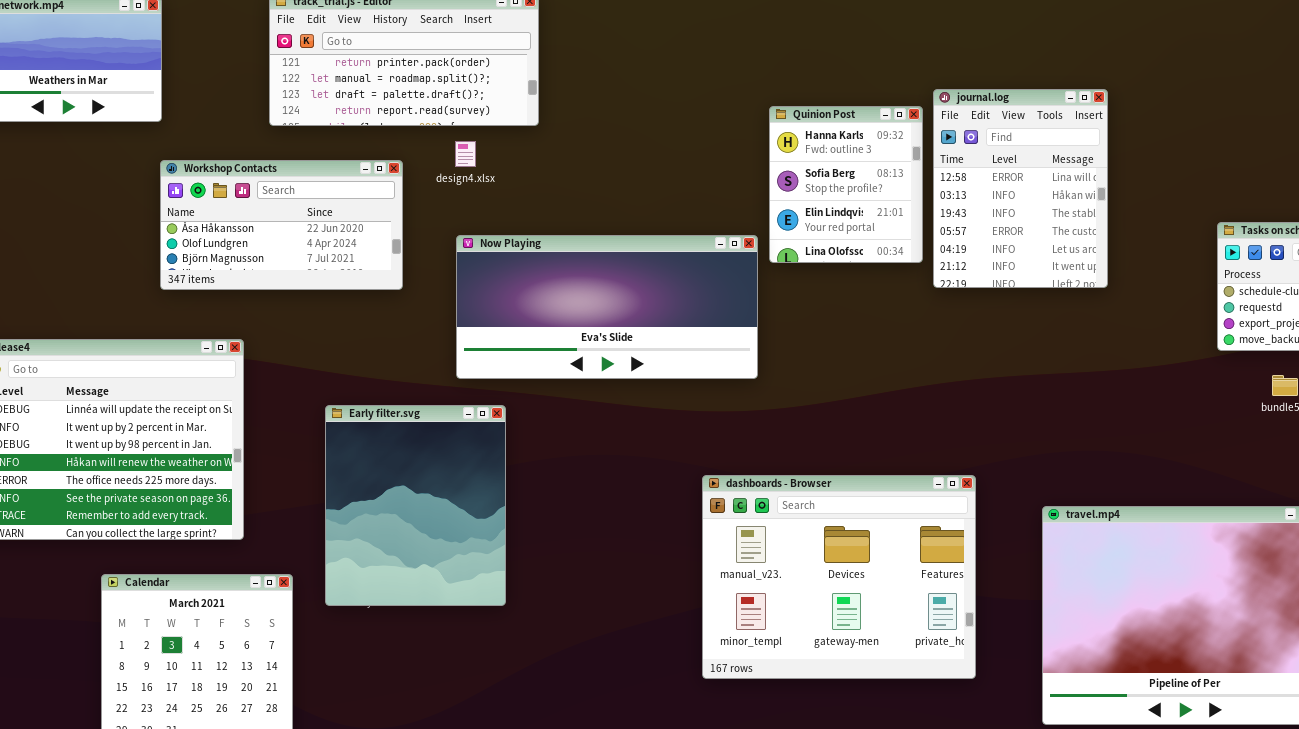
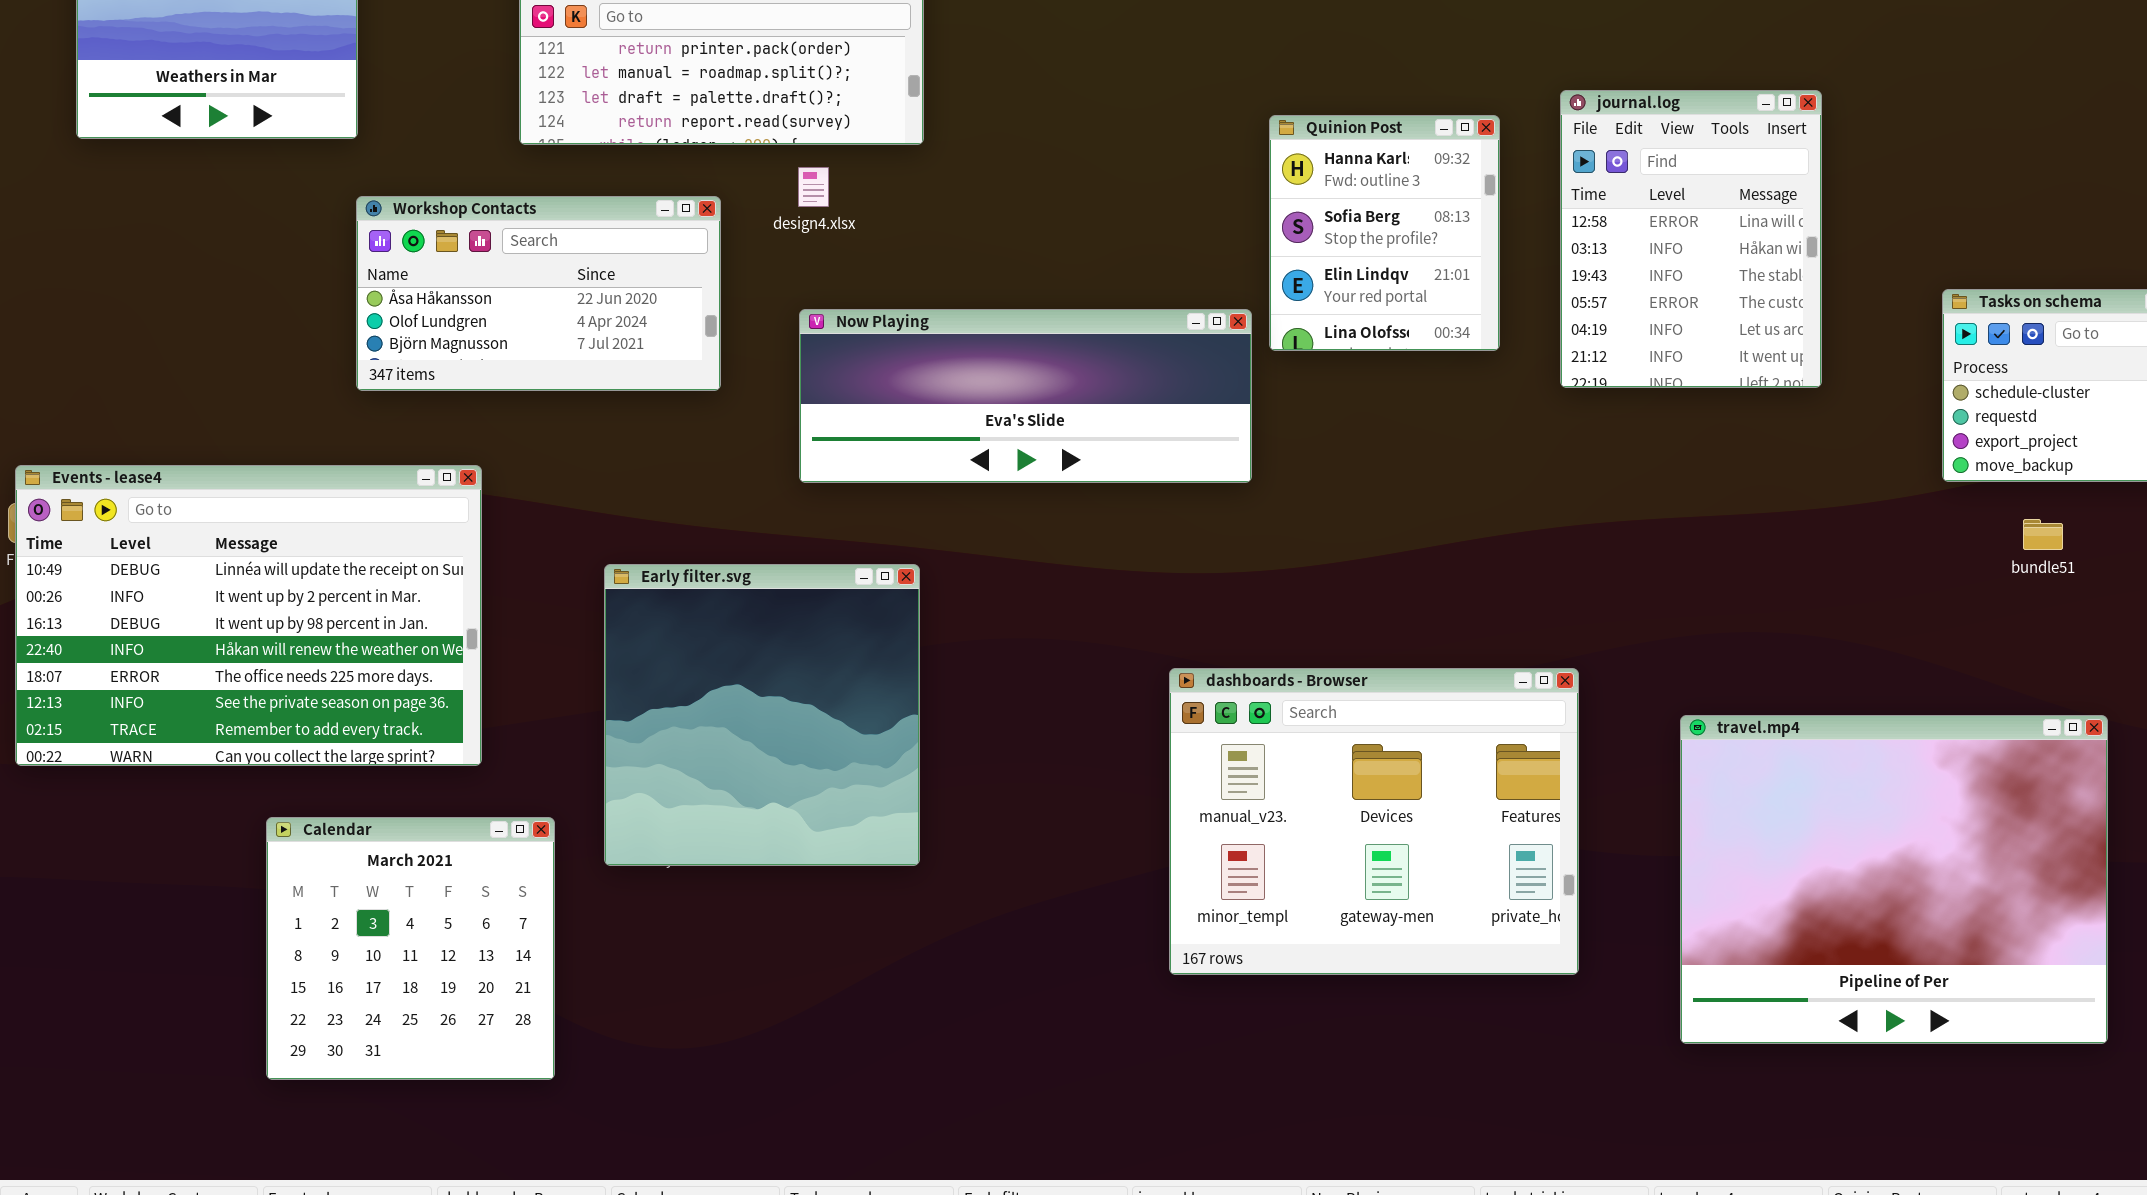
journal.log: [933,89,1108,288] -> [1560,90,1822,388], moved
Now Playing: [456,235,758,379] -> [799,309,1252,483], resized
Early filter.svg: [325,405,506,606] -> [604,564,920,866], resized

